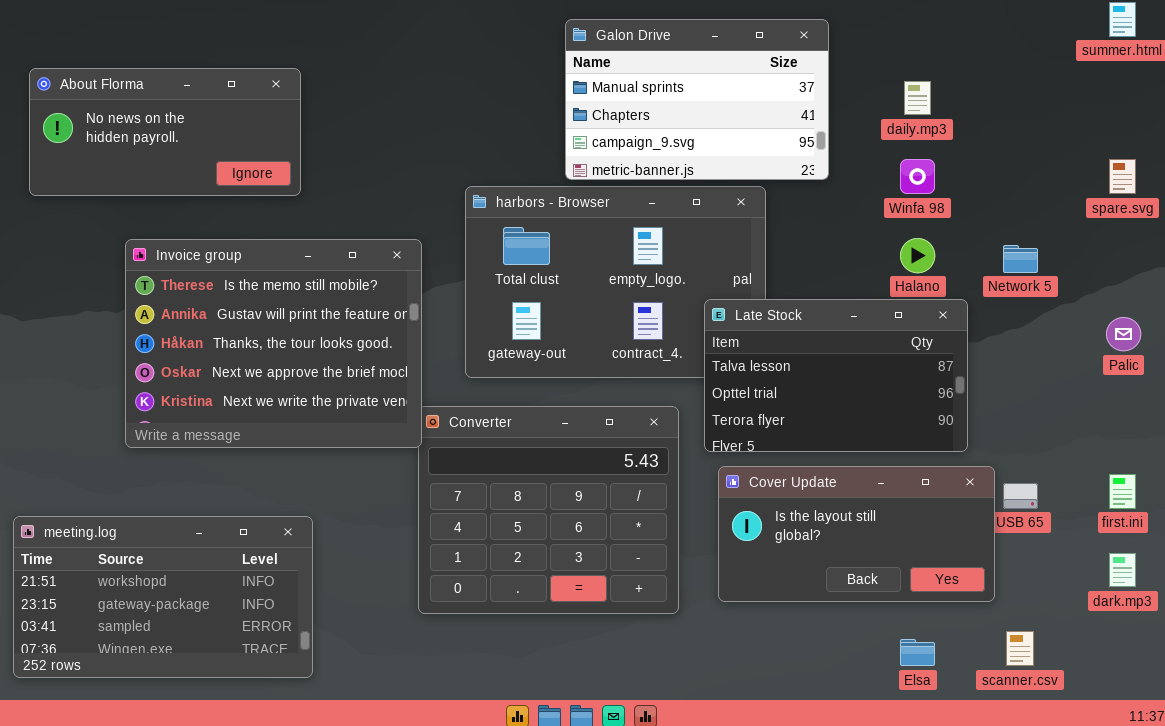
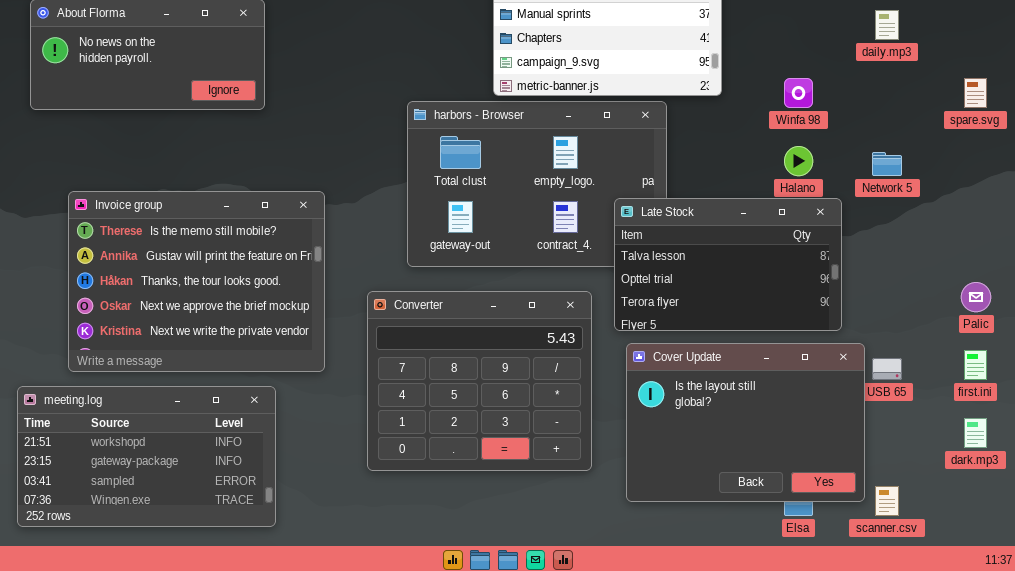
daily.mp3: [904,81,931,115] -> [875,10,899,40], moved
Invoice group: [125,239,422,448] -> [68,191,325,372], moved
Palic: [1106,317,1141,351] -> [961,282,991,312], moved
Cover Update: [718,466,995,602] -> [626,343,865,502], resized

